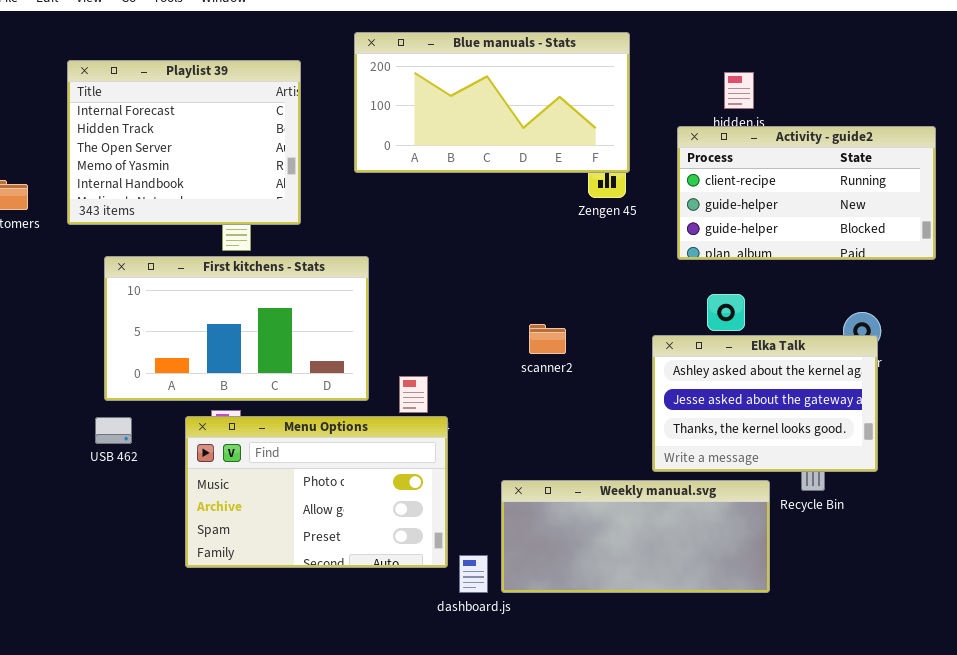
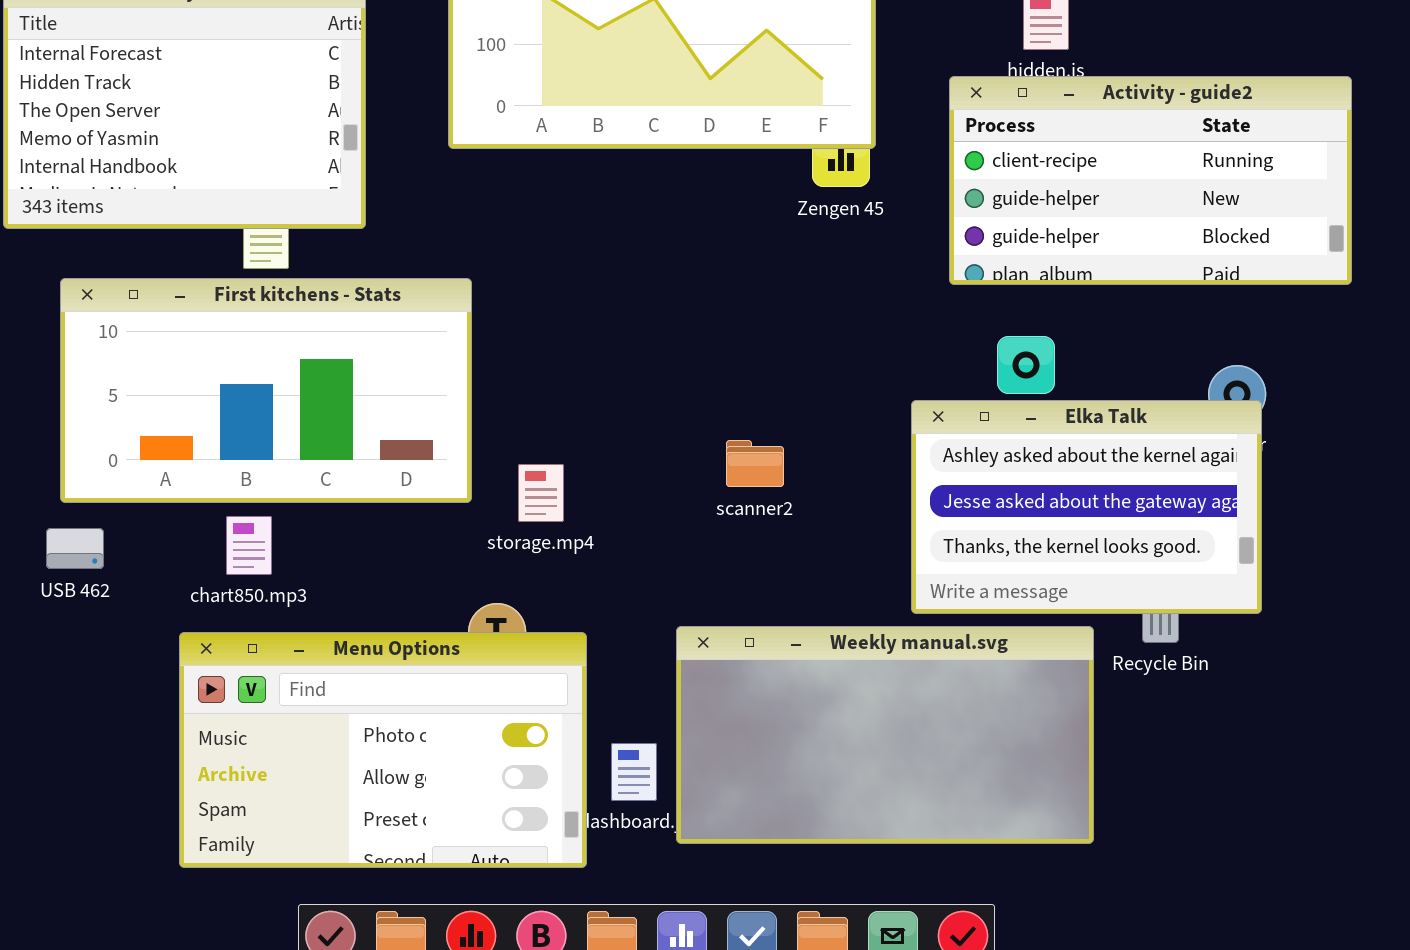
scanner2: [529,324,566,354] -> [726,440,784,487], moved
Menu Options: [185,416,448,568] -> [179,632,587,868], moved
Weekly manual.svg: [501,480,770,593] -> [676,626,1094,844], resized

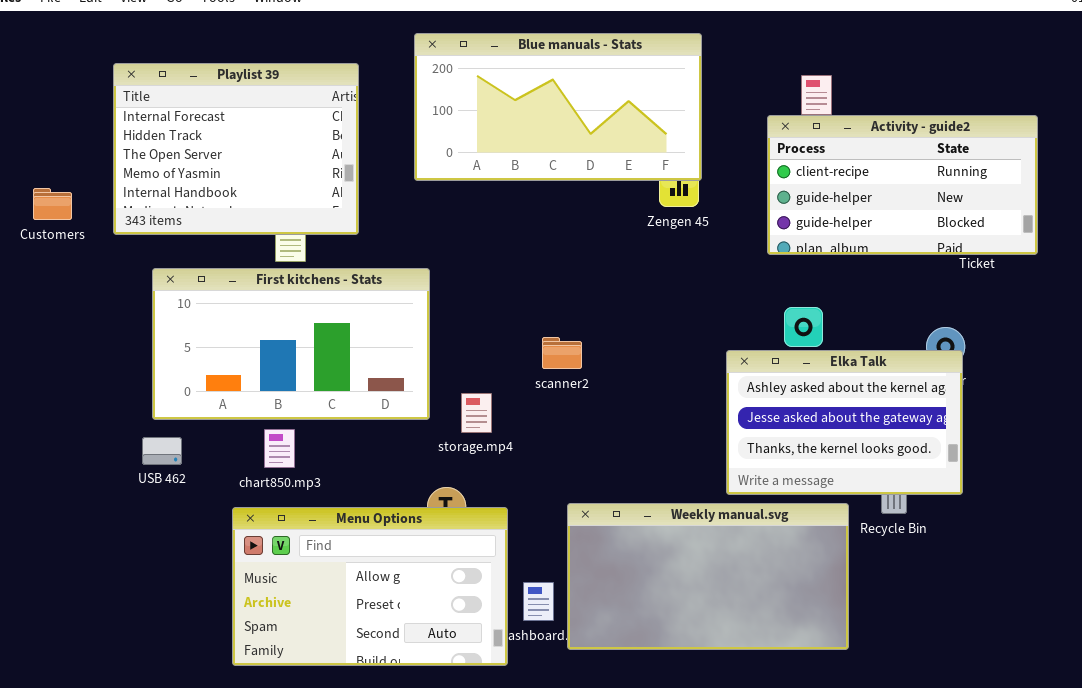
Activity - guide2: [949,76,1352,285] -> [767,115,1038,255], moved
scanner2: [726,440,784,487] -> [542,337,582,369], moved
Menu Options: [179,632,587,868] -> [232,507,508,666], scrolled down 1 row

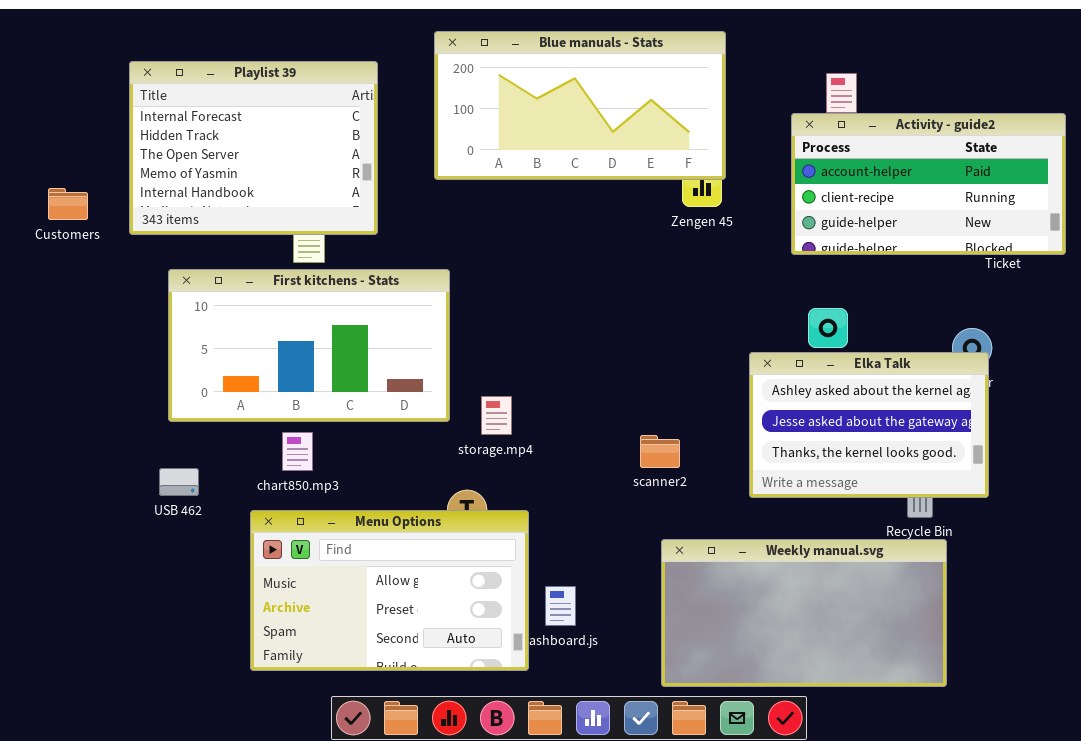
Activity - guide2: [767,115,1038,255] -> [791,113,1066,255], scrolled up 1 row
scanner2: [542,337,582,369] -> [640,435,680,468], moved
USB 462: [142,437,182,465] -> [159,468,199,496], moved
Weekly manual.svg: [567,503,849,650] -> [661,539,947,687], moved

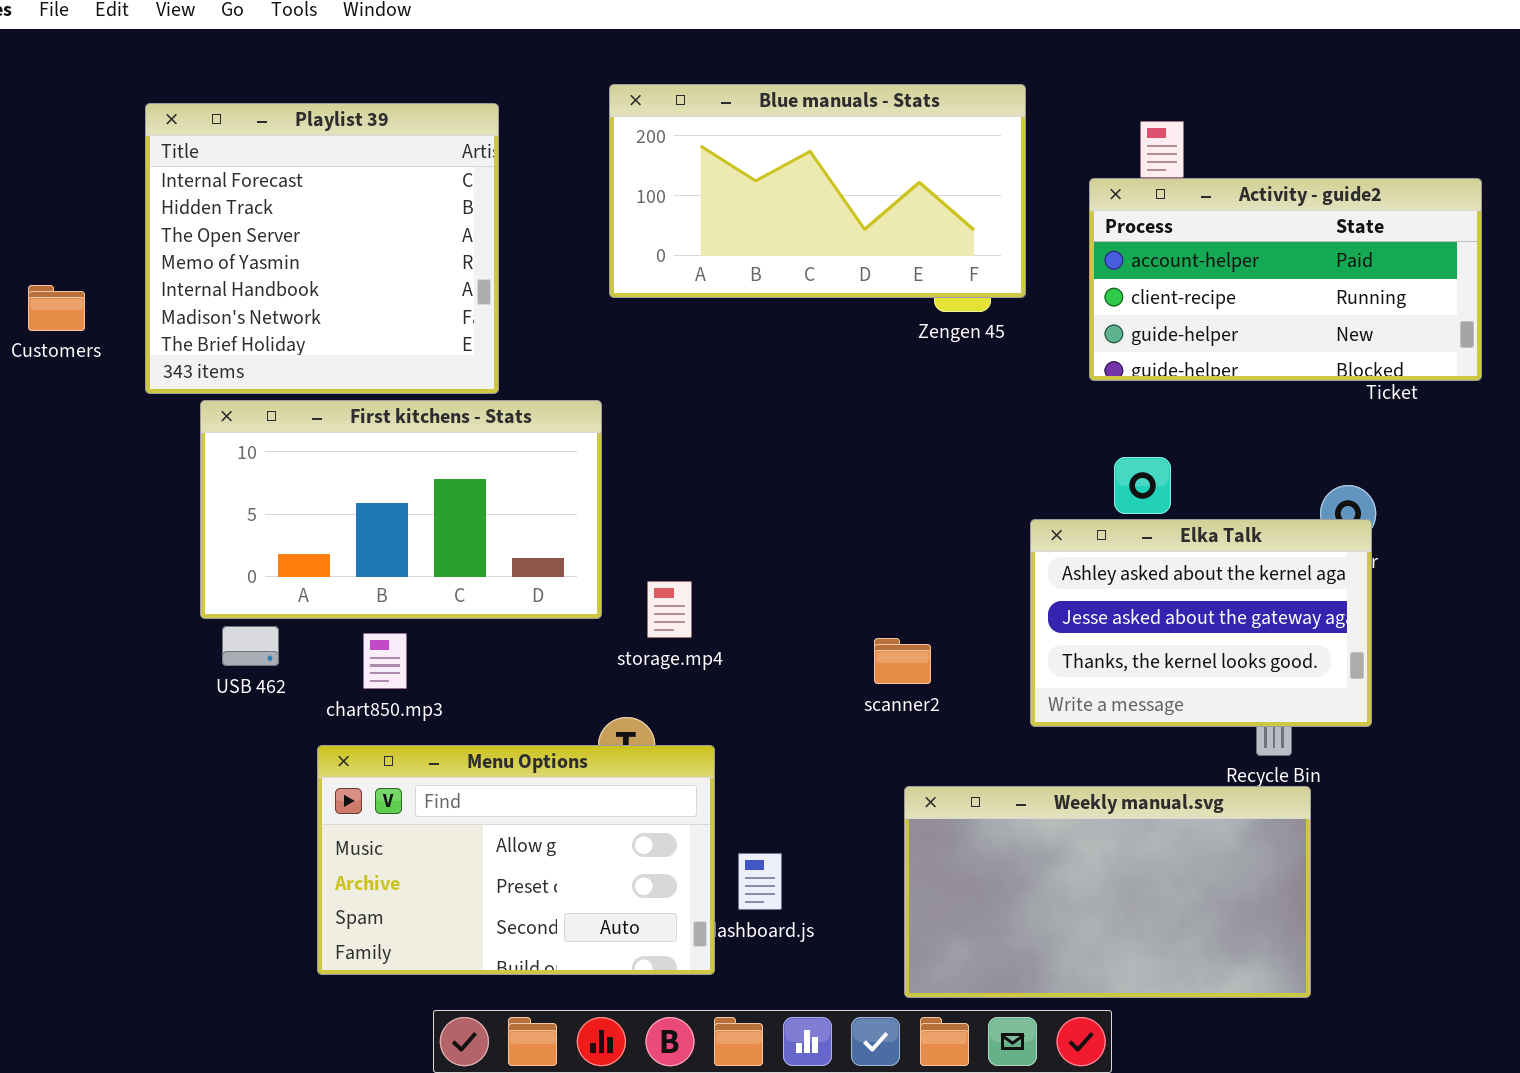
Blue manuals - Stats: [434,31,726,180] -> [609,84,1026,298], moved
Playlist 39: [129,61,378,235] -> [145,103,499,394], resized
USB 462: [159,468,199,496] -> [222,626,279,666], moved

